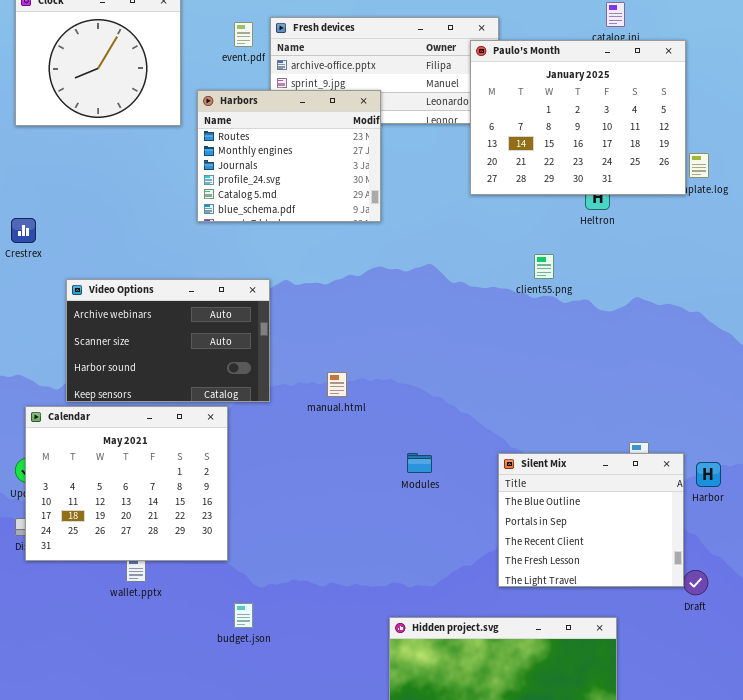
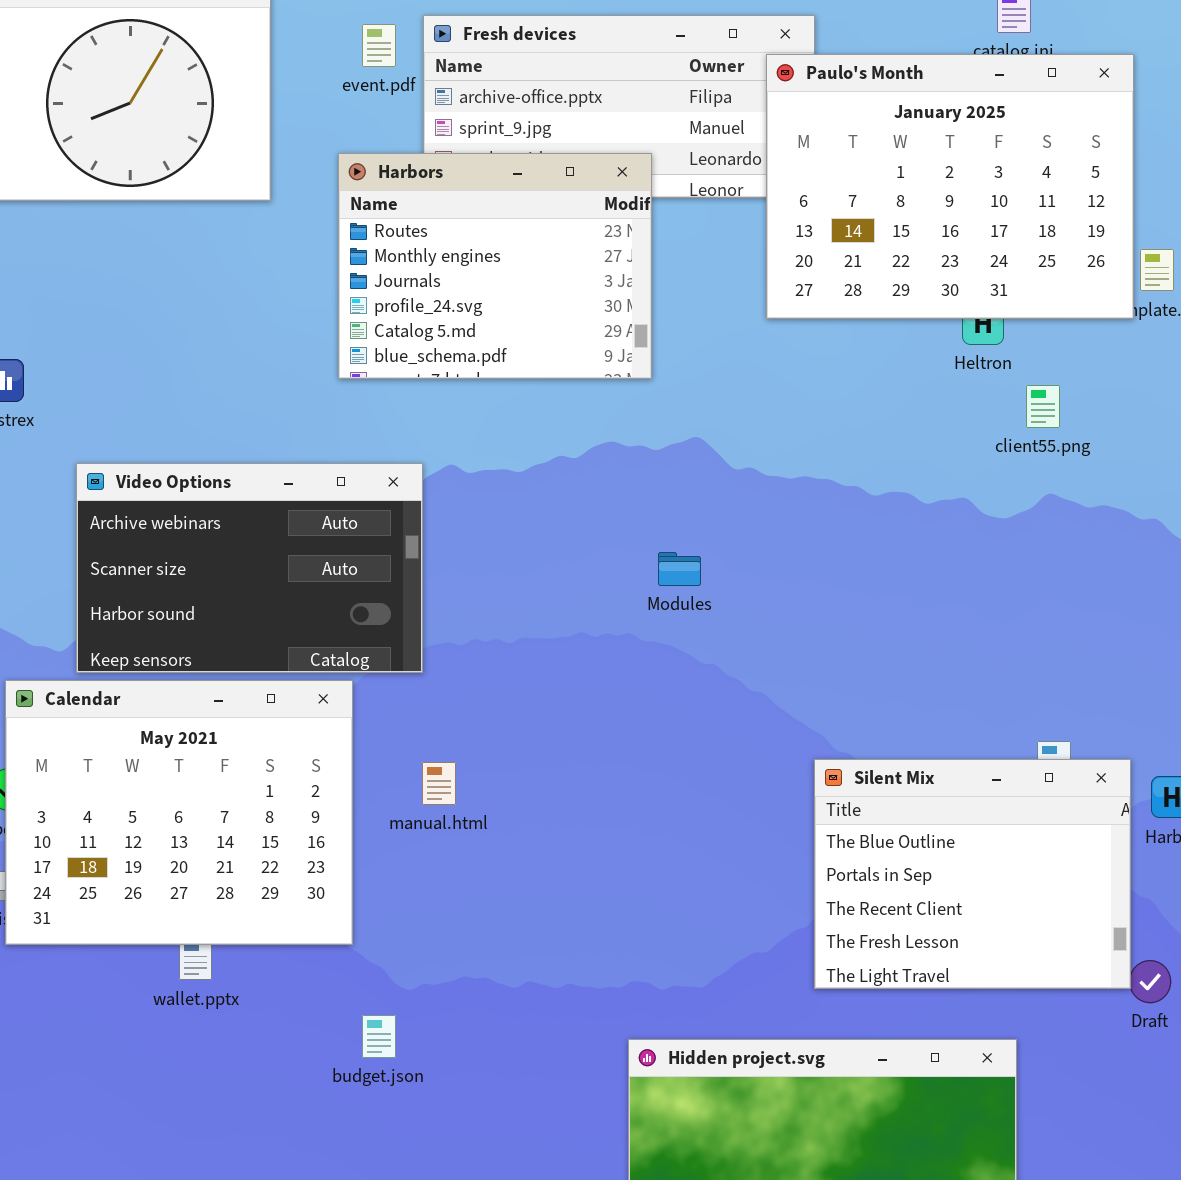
Harbors: [197,90,381,222] -> [338,153,652,379], moved
client55.png: [534,254,554,279] -> [1026,385,1060,428], moved
manual.html: [327,372,347,397] -> [422,762,456,805], moved
Modules: [407,453,432,473] -> [658,552,701,586], moved

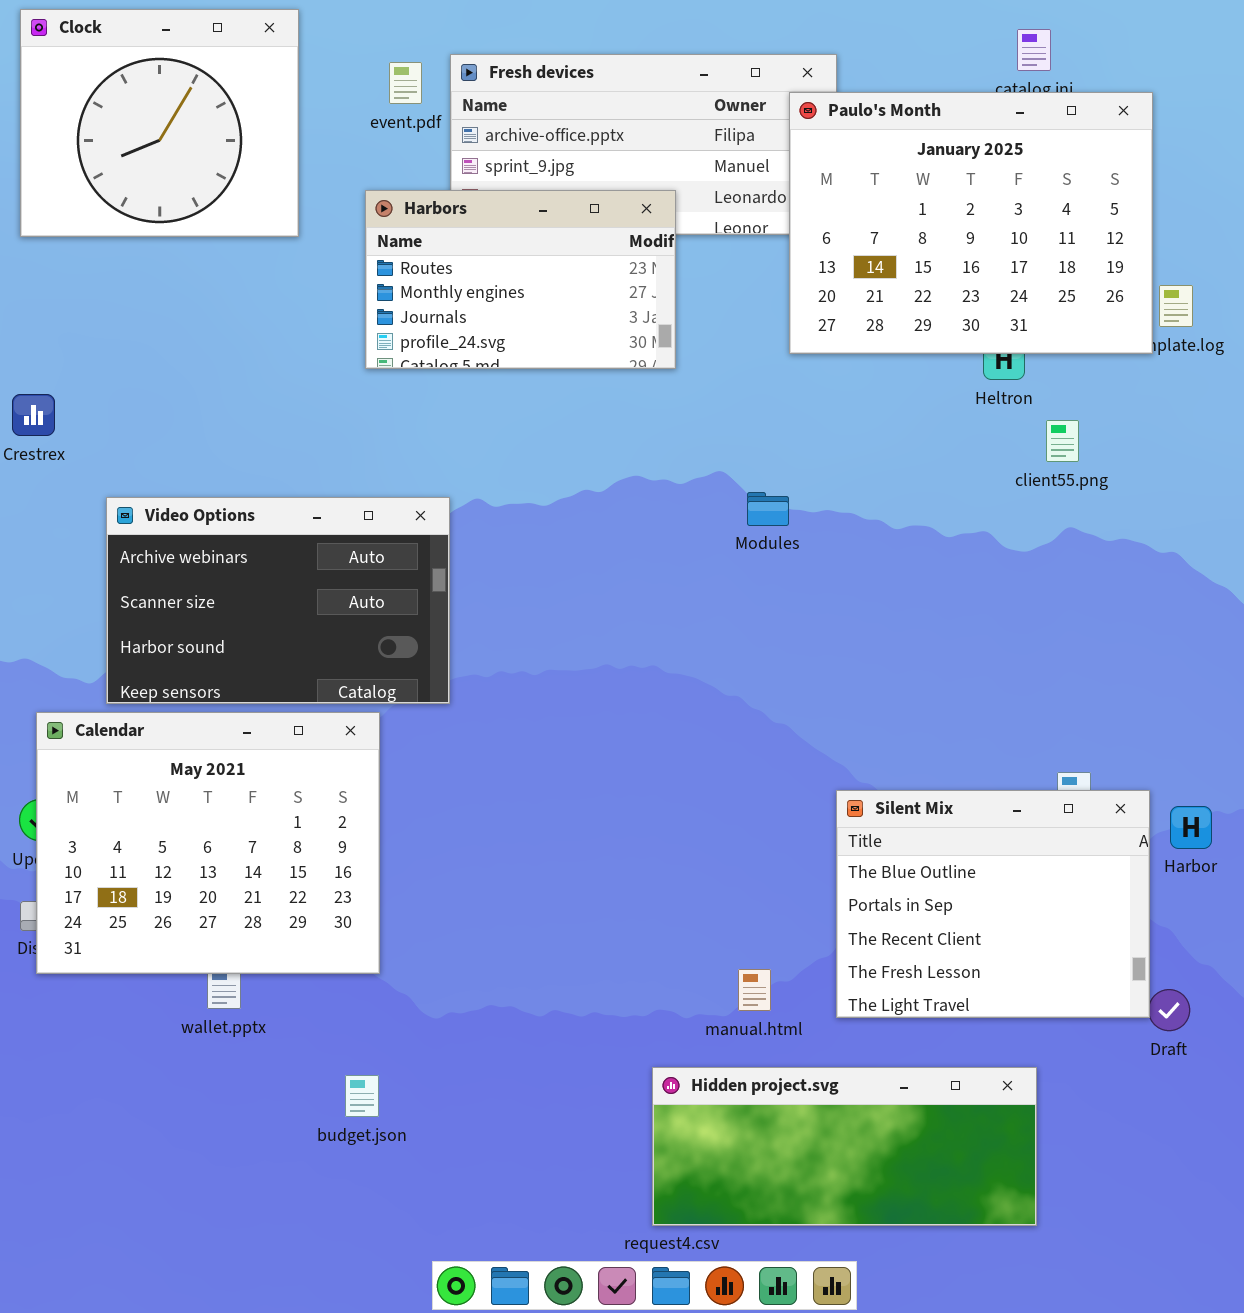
Harbors: [338,153,652,379] -> [365,190,676,369], resized
Modules: [658,552,701,586] -> [747,492,789,526], moved
manual.html: [422,762,456,805] -> [738,969,771,1011], moved
budget.json: [362,1015,396,1058] -> [345,1075,379,1117], moved

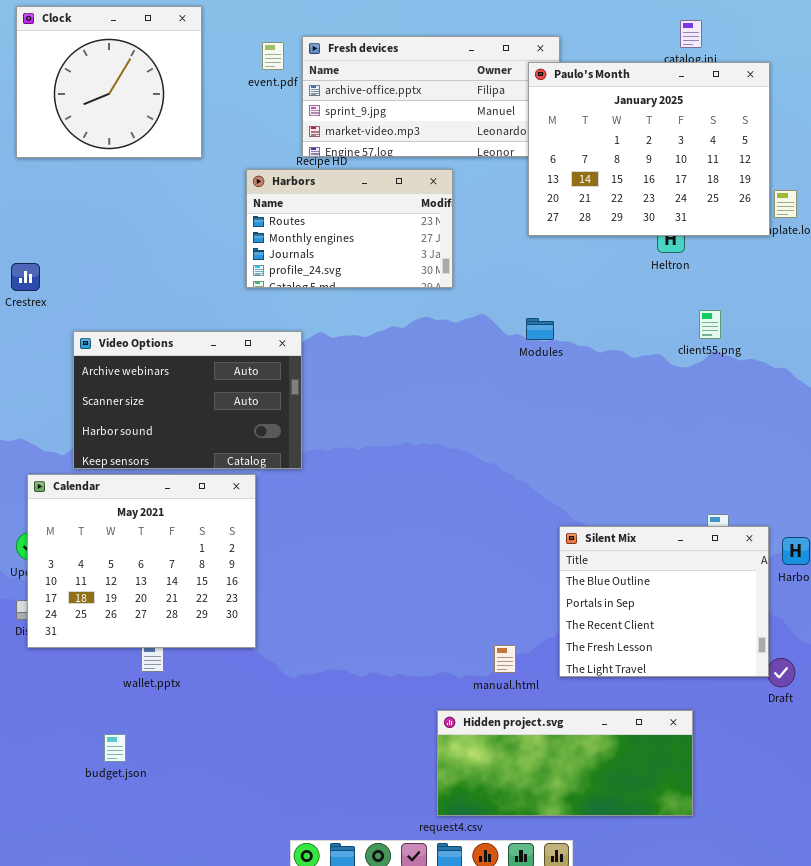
Harbors: [365,190,676,369] -> [246,169,453,288], moved
client55.png: [1046,420,1079,462] -> [699,310,721,339], moved
Modules: [747,492,789,526] -> [526,318,554,340], moved
budget.json: [345,1075,379,1117] -> [104,734,126,762], moved

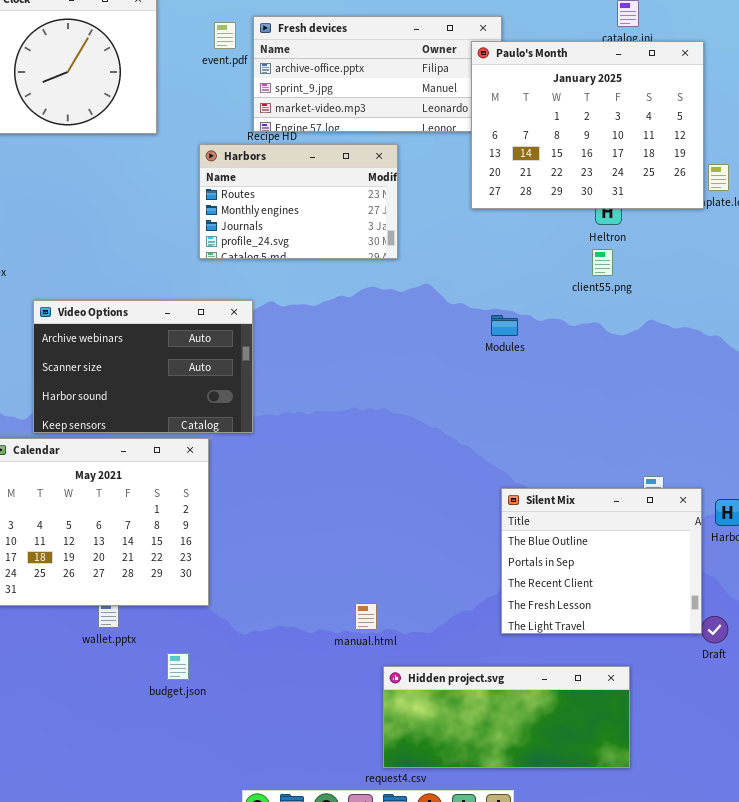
client55.png: [699,310,721,339] -> [592,249,613,276], moved
Modules: [526,318,554,340] -> [491,315,518,336], moved
manual.html: [494,645,516,673] -> [355,603,377,630], moved
budget.json: [104,734,126,762] -> [167,653,189,680], moved

